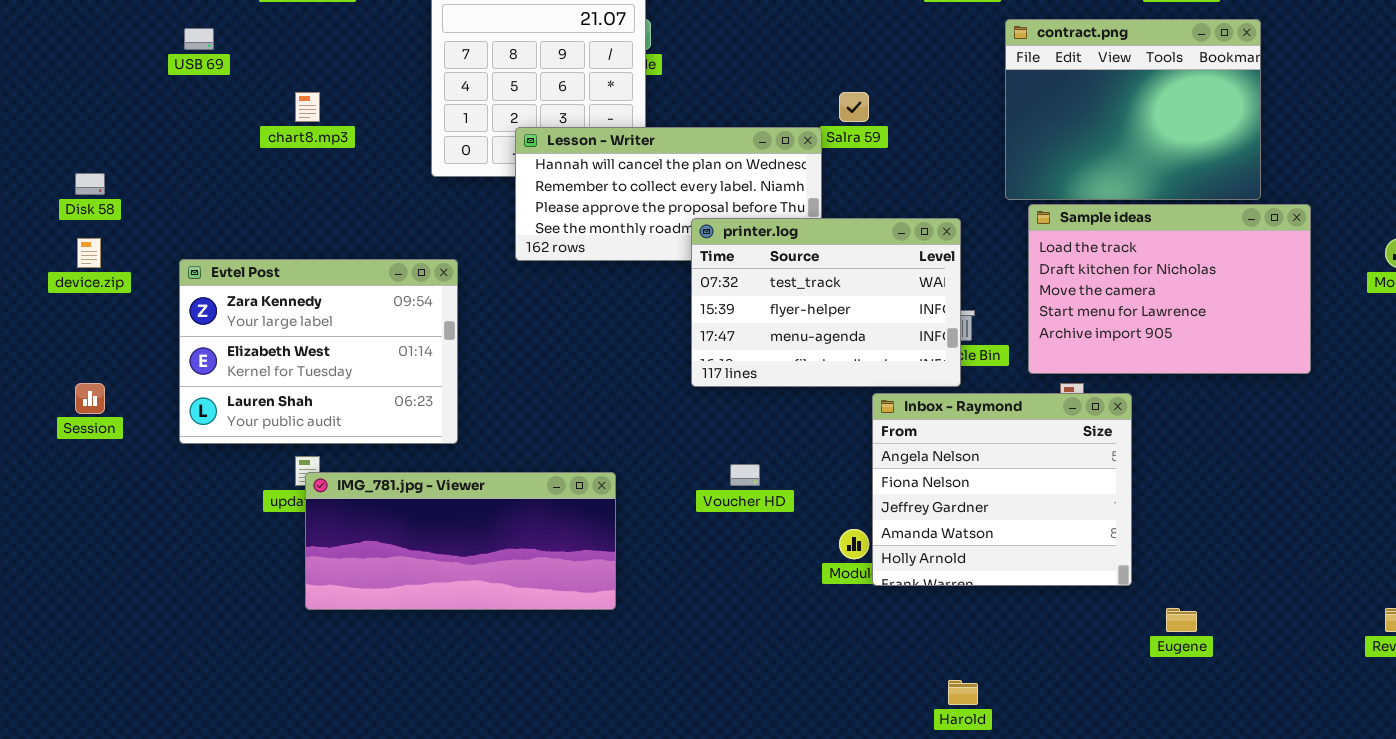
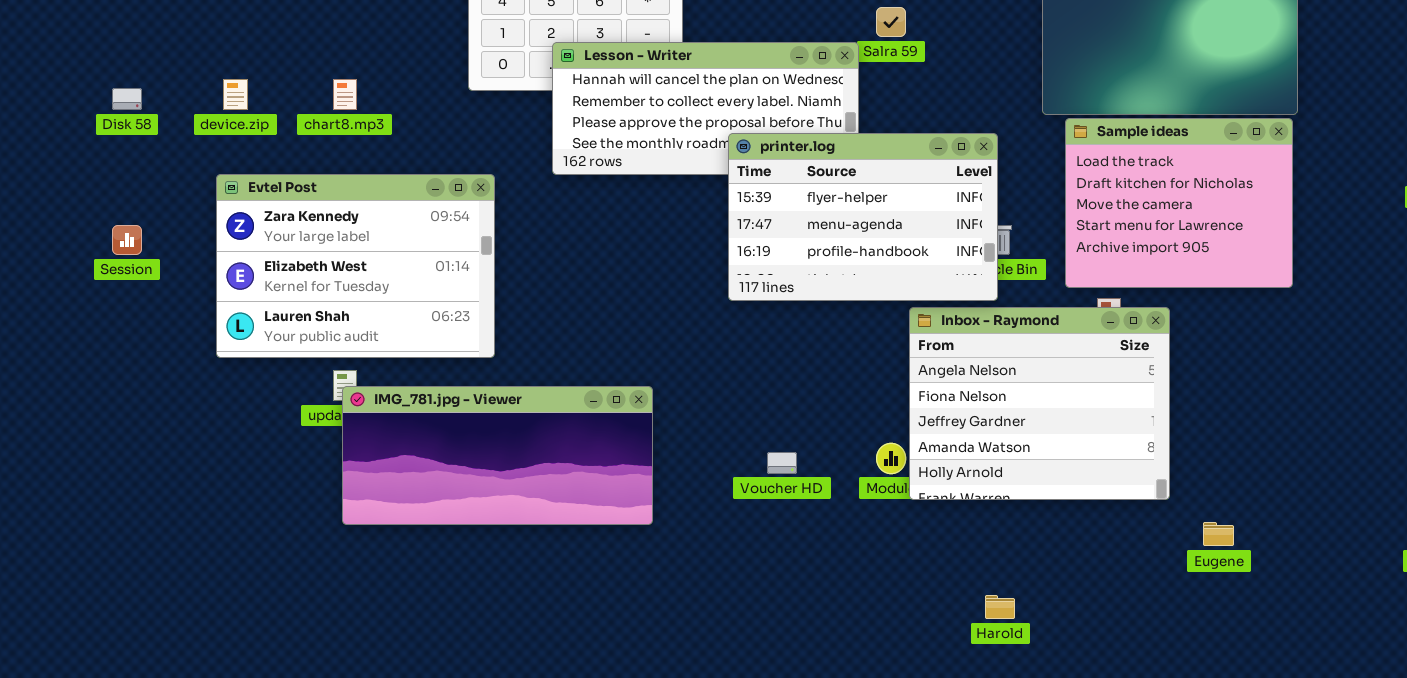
chart8.mp3: [295,92,320,122] -> [333,79,357,110], moved
Sample ideas: [1028,204,1311,374] -> [1065,118,1293,288], resized
printer.log: [691,218,961,387] -> [728,133,998,301], scrolled down 1 row
device.zip: [77,238,101,268] -> [223,79,248,110], moved
Session: [75,383,105,414] -> [112,225,142,255], moved
Voucher HD: [730,464,760,486] -> [767,452,797,474], moved

